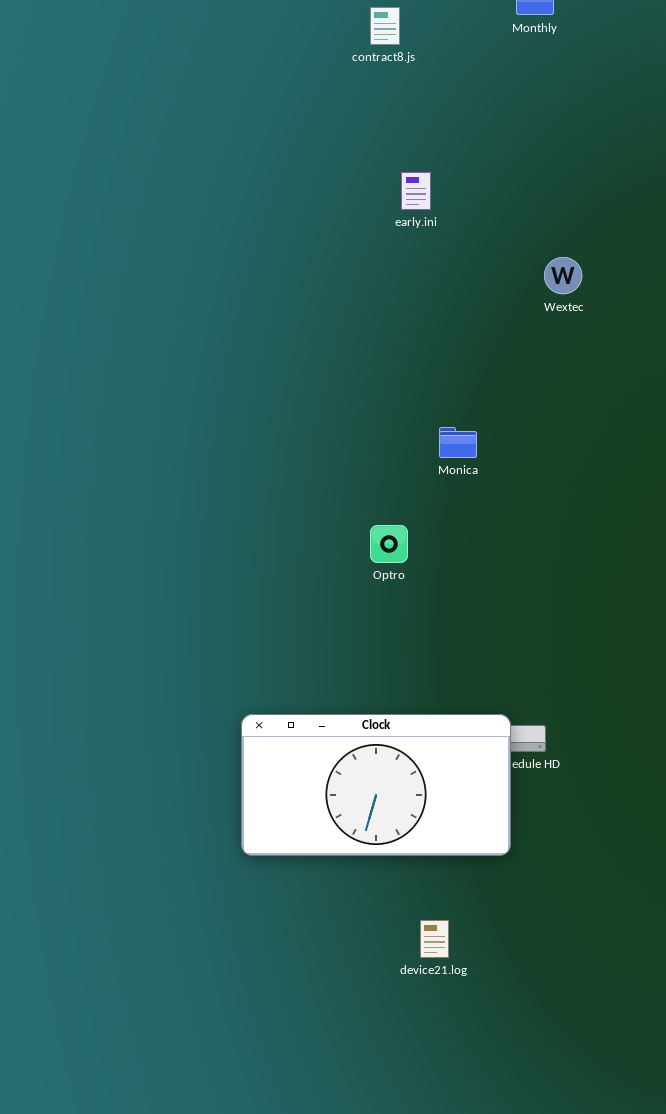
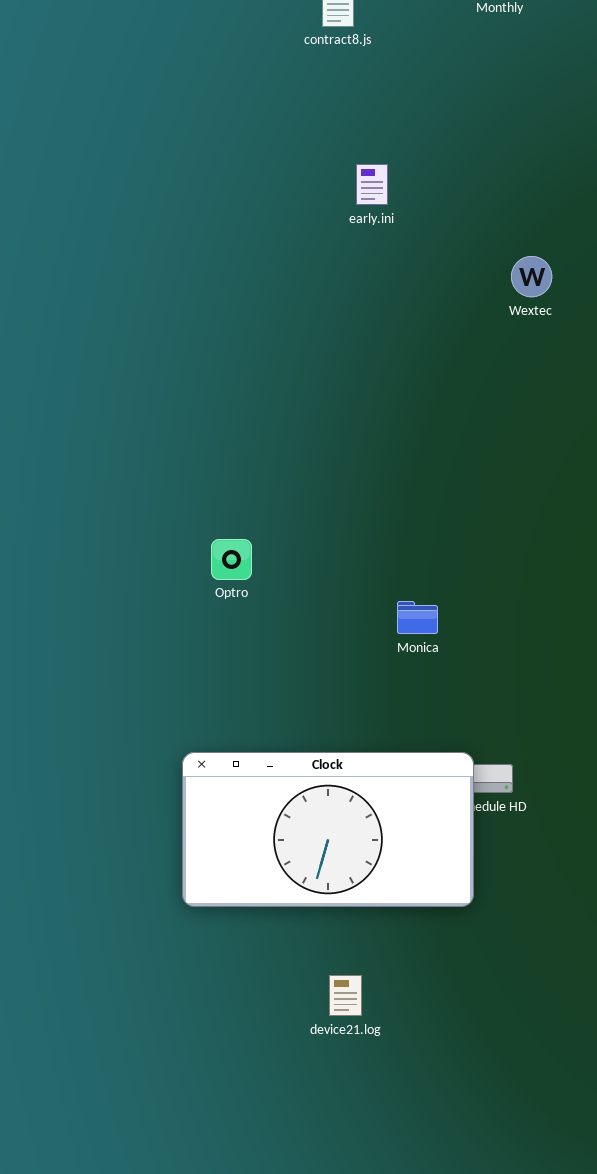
Monica: [439,427,477,458] -> [397,601,438,634], moved
Optro: [370,525,408,563] -> [211,539,252,580], moved
device21.log: [420,920,449,958] -> [329,975,362,1016], moved

